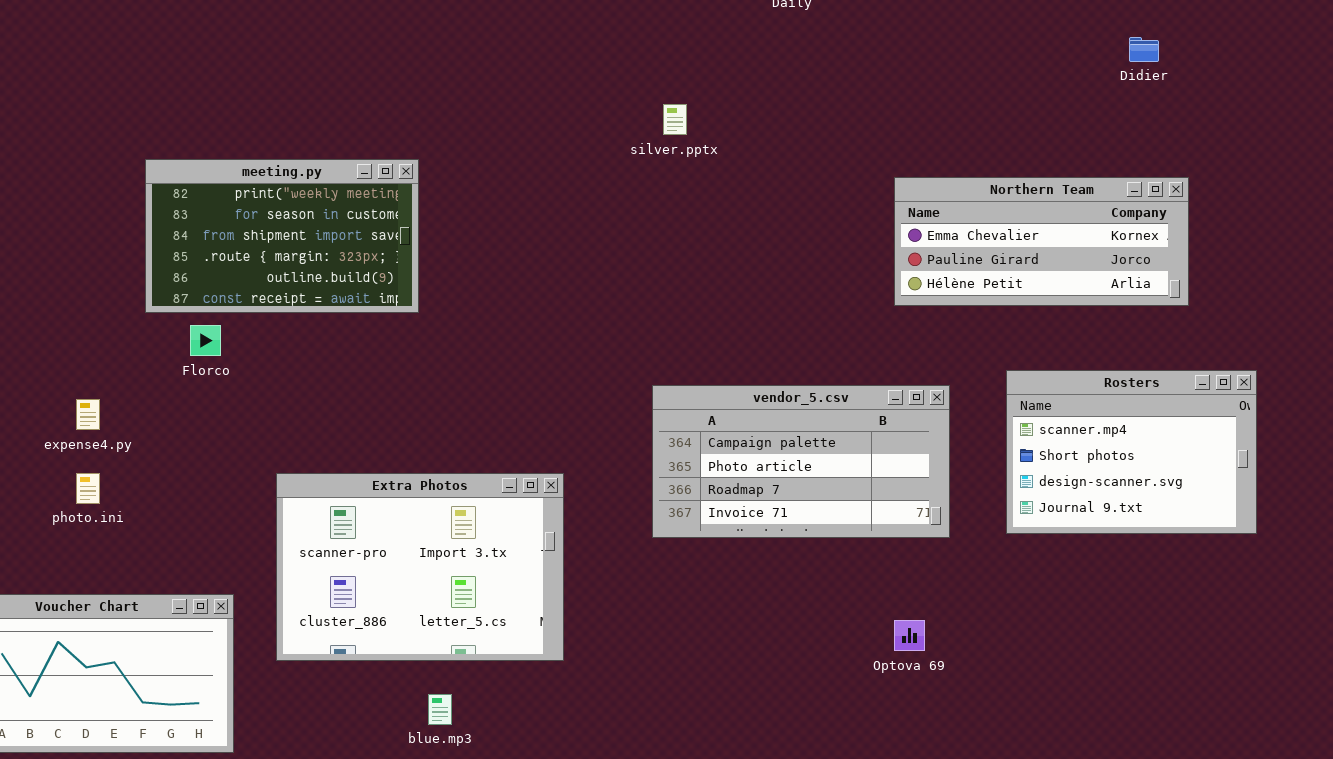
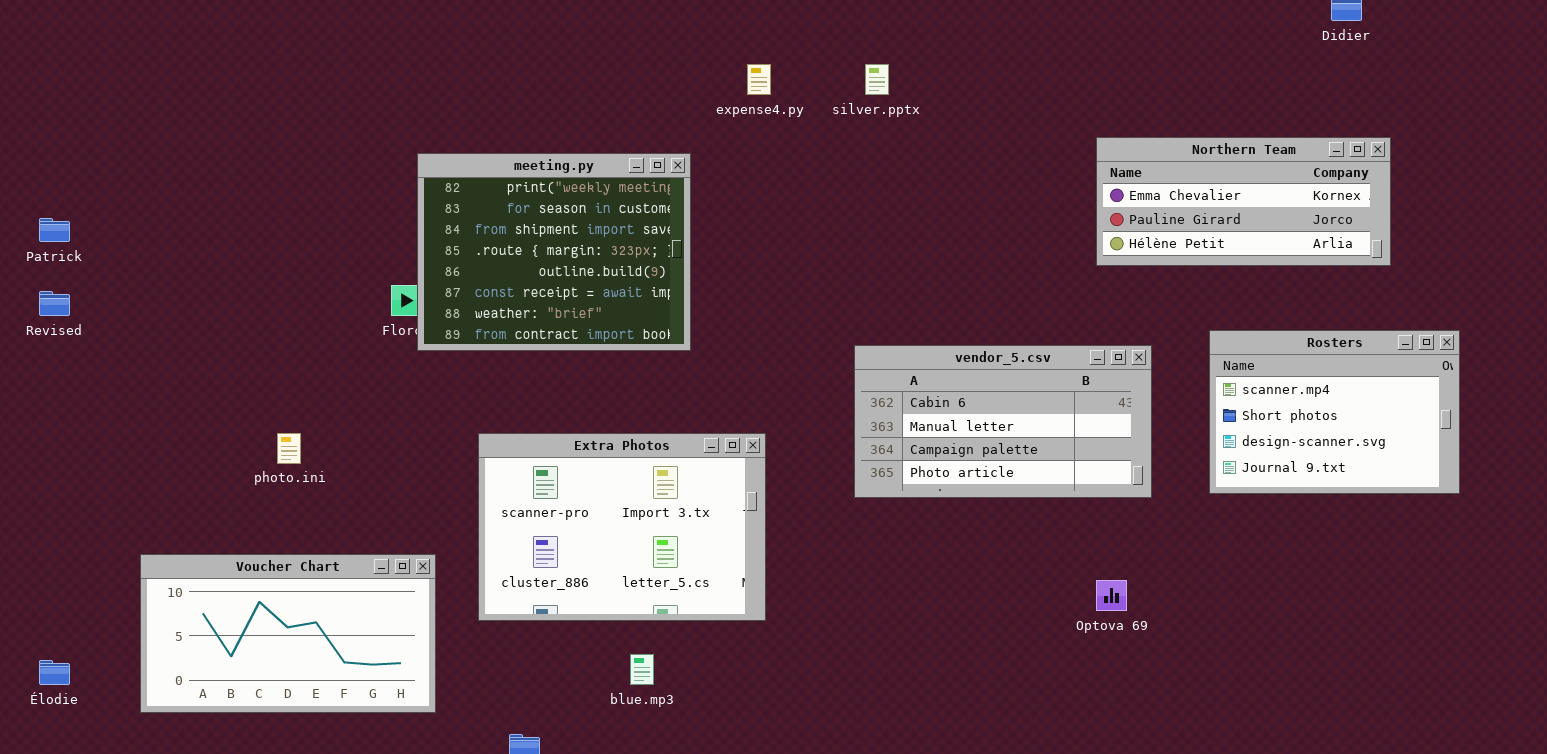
meeting.py: [145,159,419,313] -> [417,153,691,351], moved, resized
vendor_5.csv: [652,385,950,538] -> [854,345,1152,498], scrolled up 2 rows
expense4.py: [76,399,100,430] -> [747,64,771,95], moved

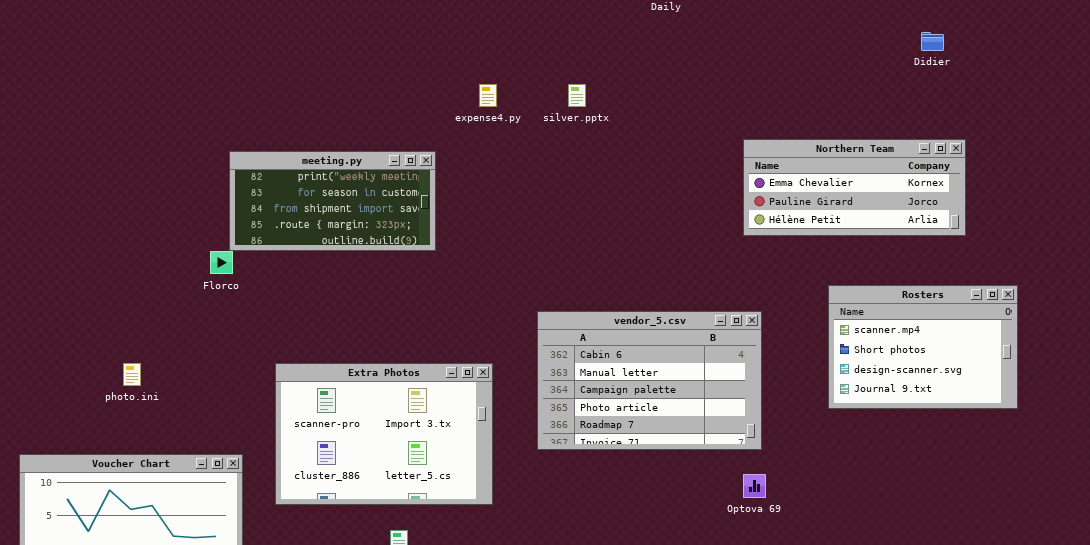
meeting.py: [417,153,691,351] -> [229,151,436,251], resized
vendor_5.csv: [854,345,1152,498] -> [537,311,762,450], moved, resized

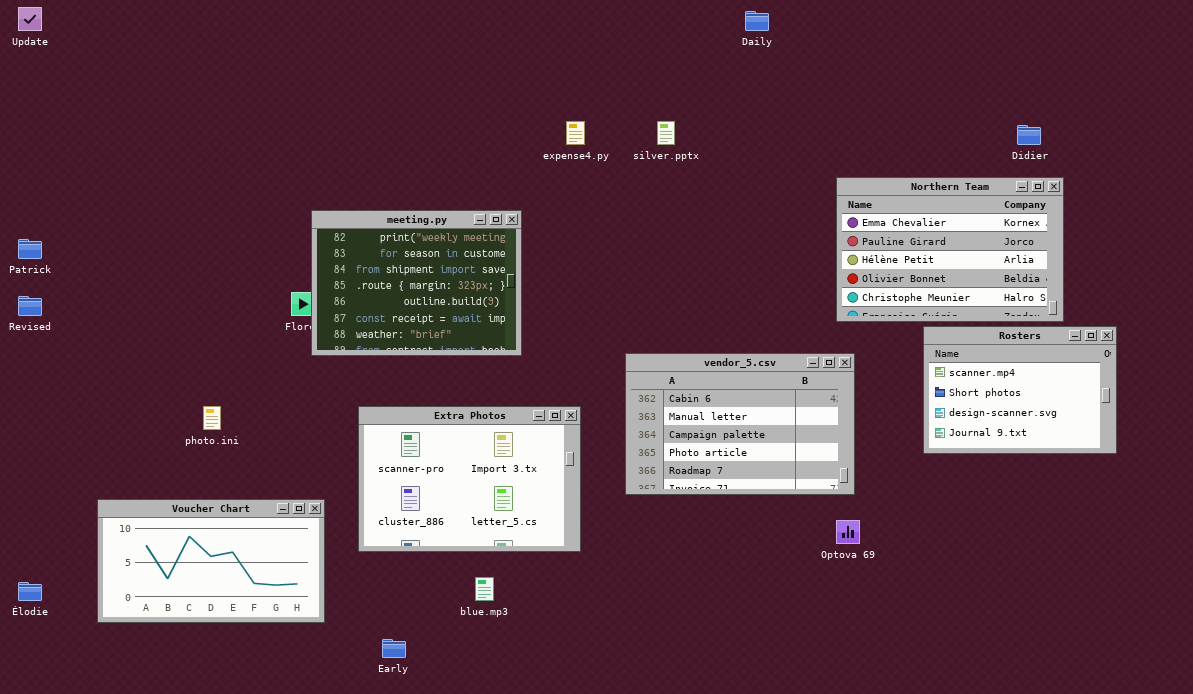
Didier: [921,32,944,51] -> [1017,125,1041,145], moved
Northern Team: [743,139,966,236] -> [836,177,1064,322], resized
meeting.py: [229,151,436,251] -> [311,210,522,356], moved, resized

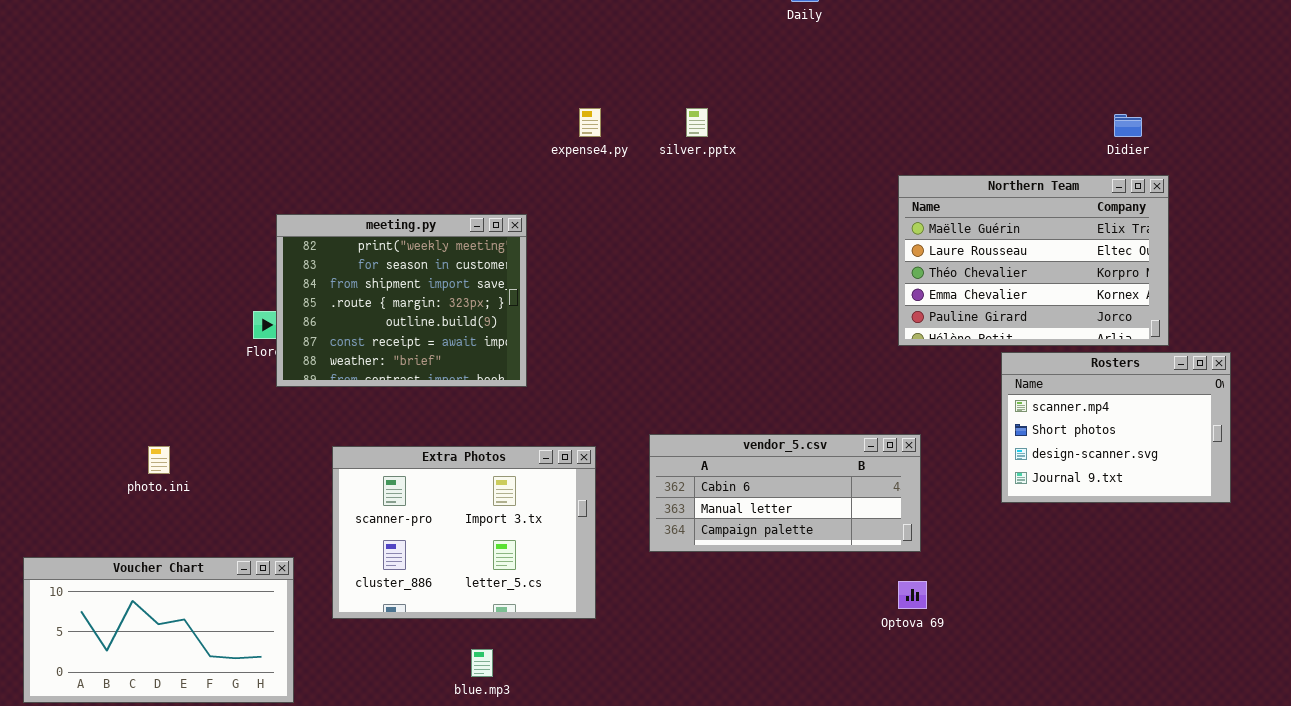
Northern Team: [836,177,1064,322] -> [898,175,1169,346], scrolled up 3 rows
vendor_5.csv: [625,353,855,495] -> [649,434,921,552], resized

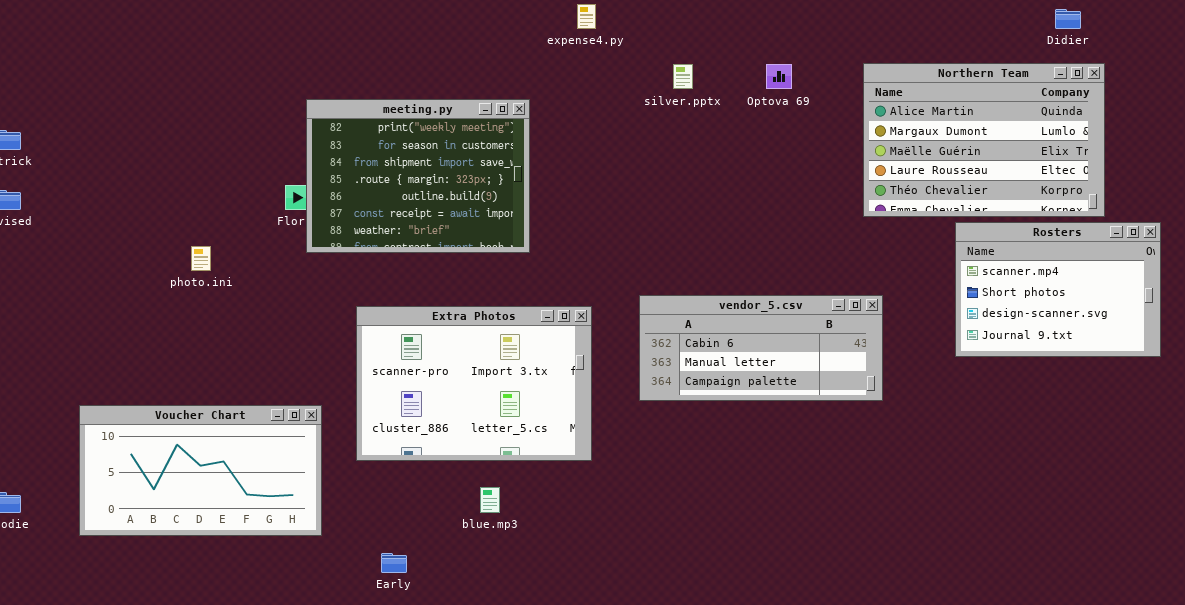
silver.pptx: [686,108,708,137] -> [673,64,693,89], moved
Northern Team: [898,175,1169,346] -> [863,63,1105,217], scrolled up 2 rows
photo.ini: [148,446,170,474] -> [191,246,211,271], moved
Optova 69: [898,581,927,609] -> [766,64,792,89], moved

